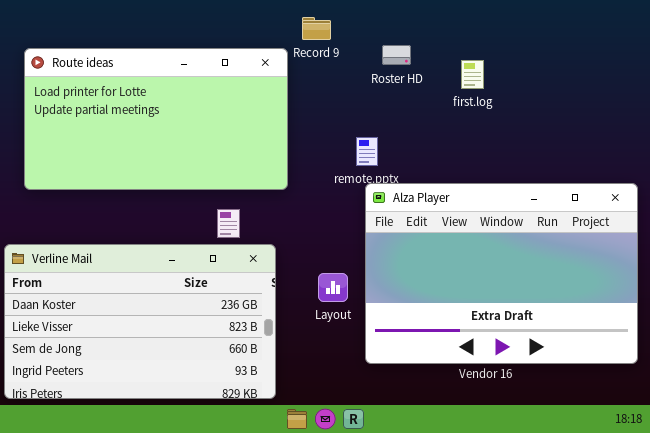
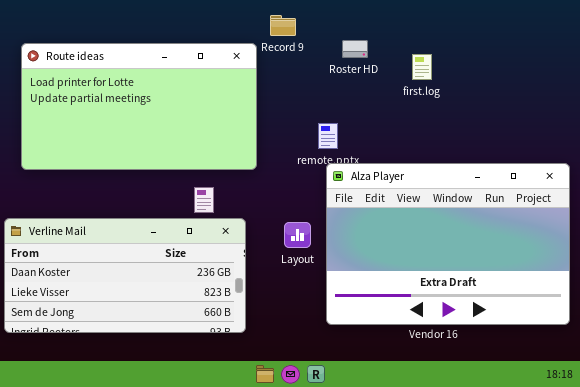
Verline Mail: [4,244,276,399] -> [4,218,246,333], resized
Layout: [318,273,348,302] -> [284,222,311,248], moved

